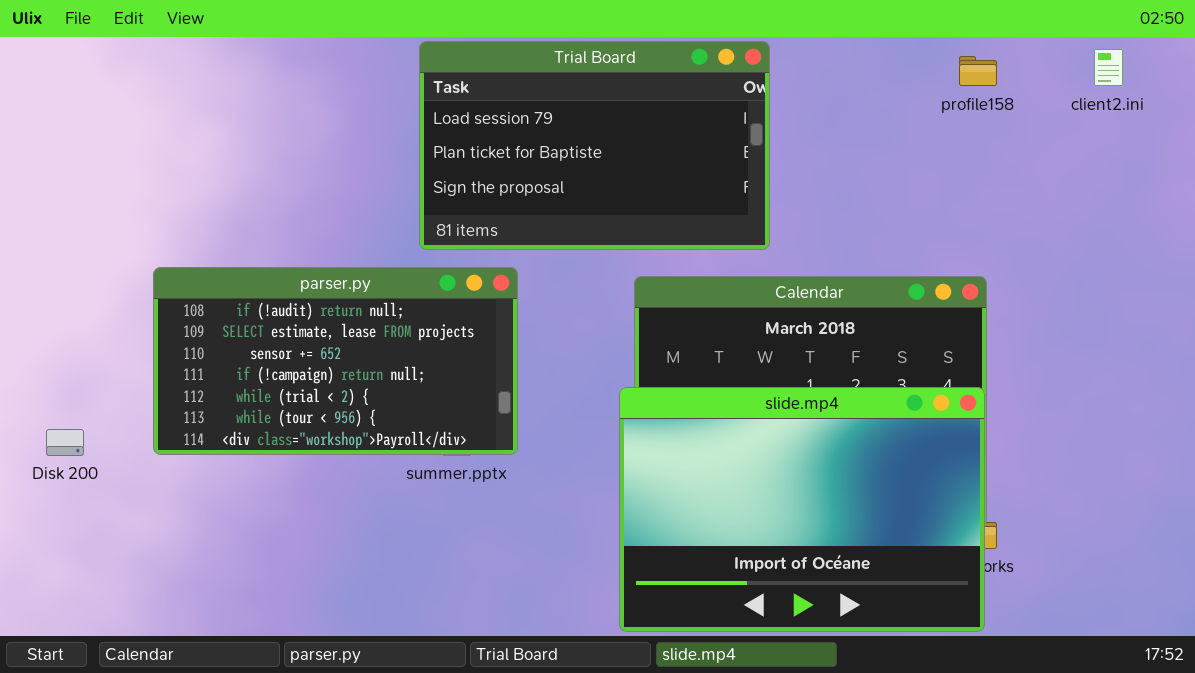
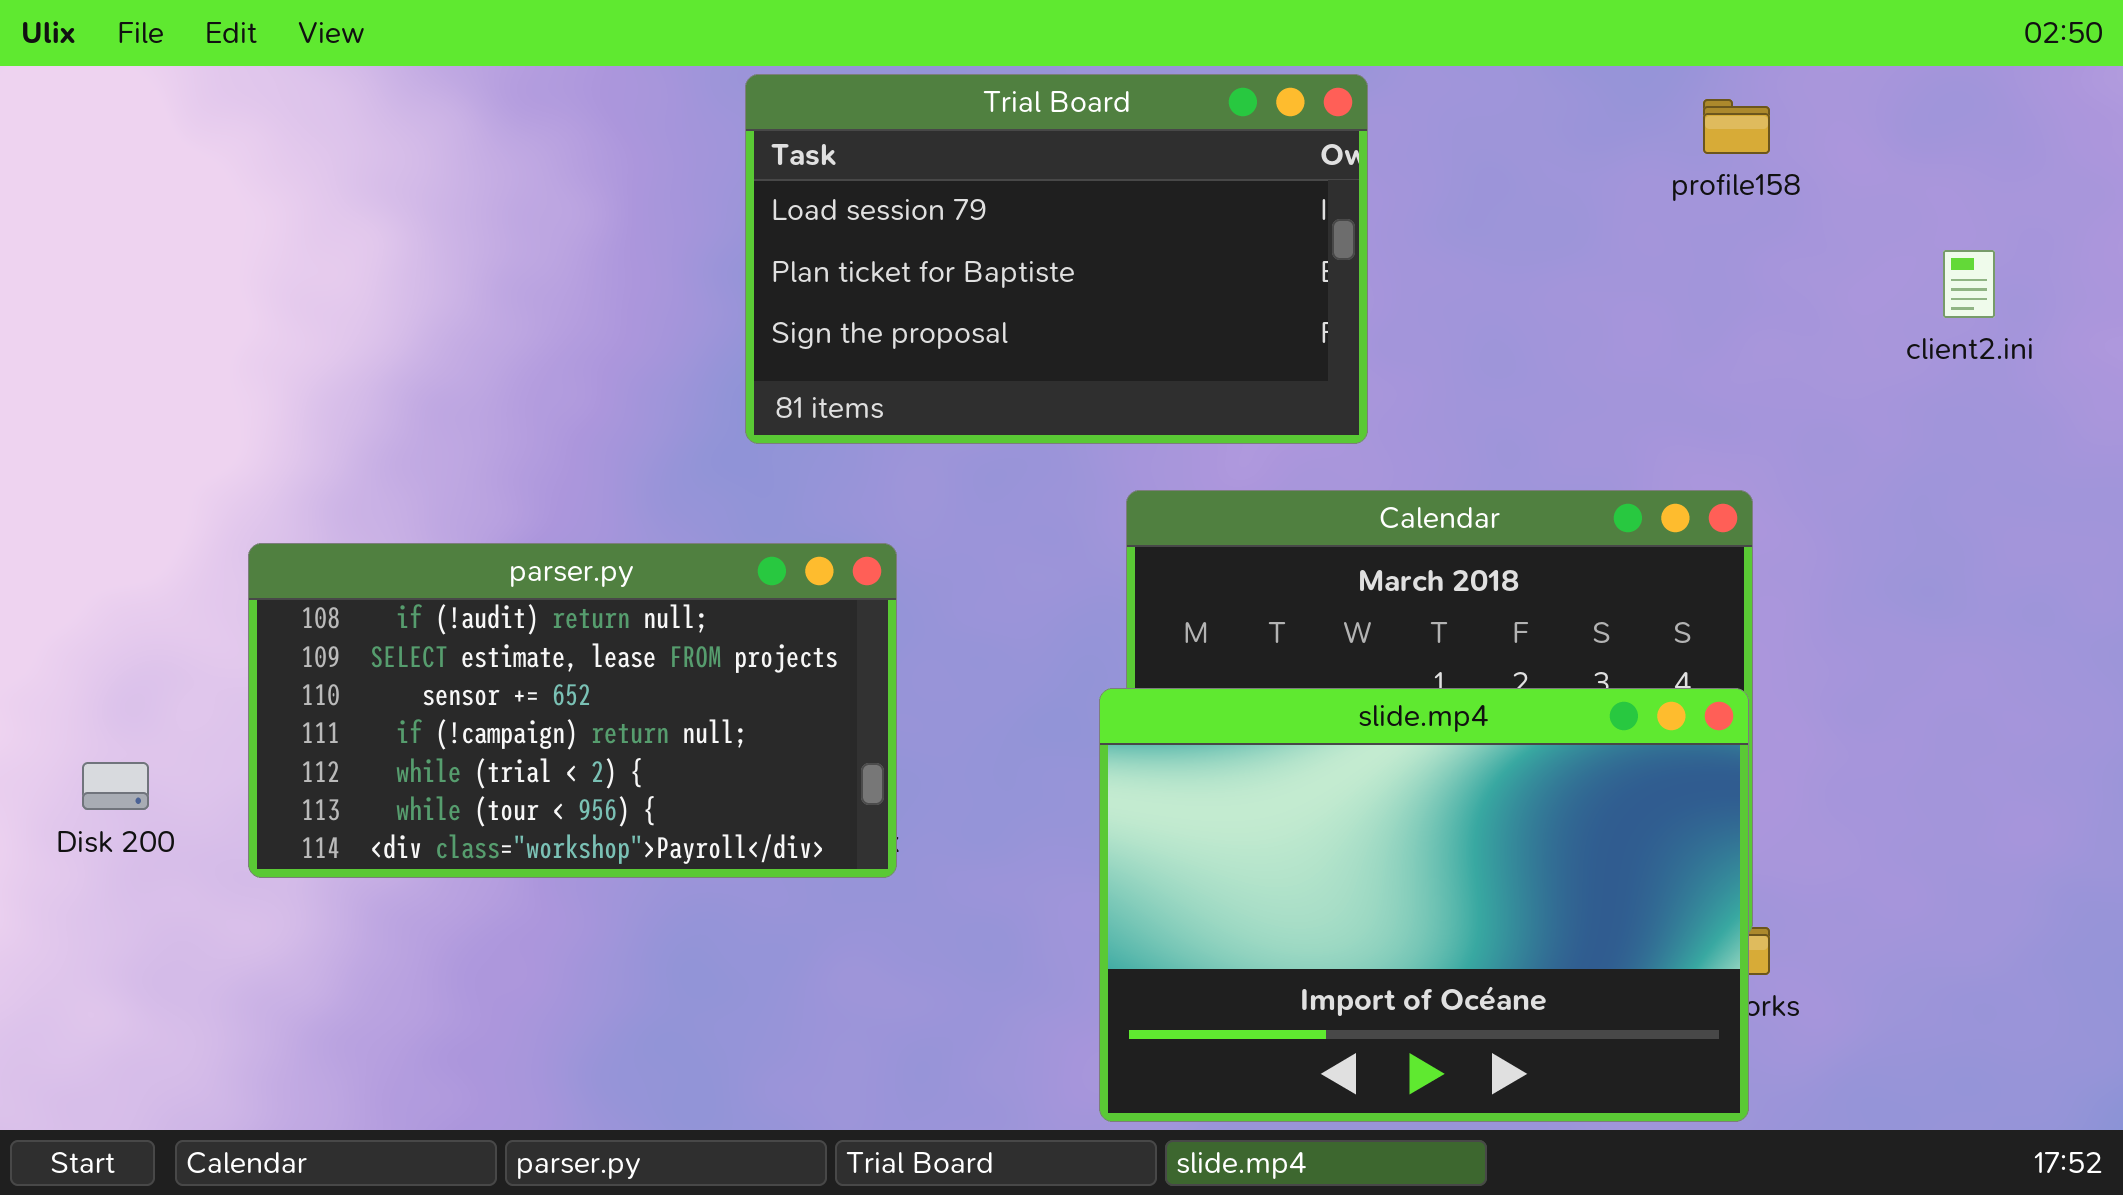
client2.ini: [1094,49,1123,86] -> [1943,250,1995,318], moved
parser.py: [153,267,518,455] -> [248,543,897,878], moved

